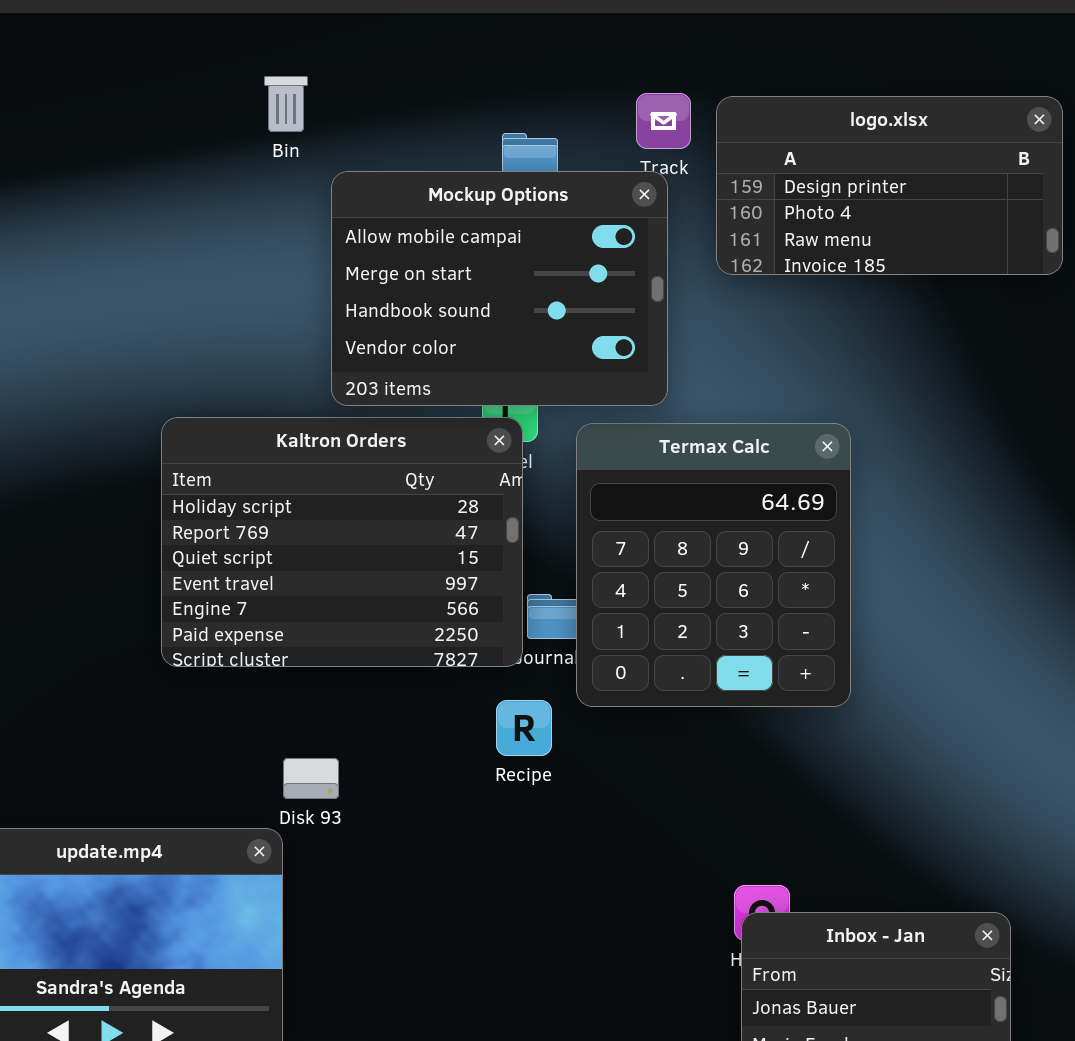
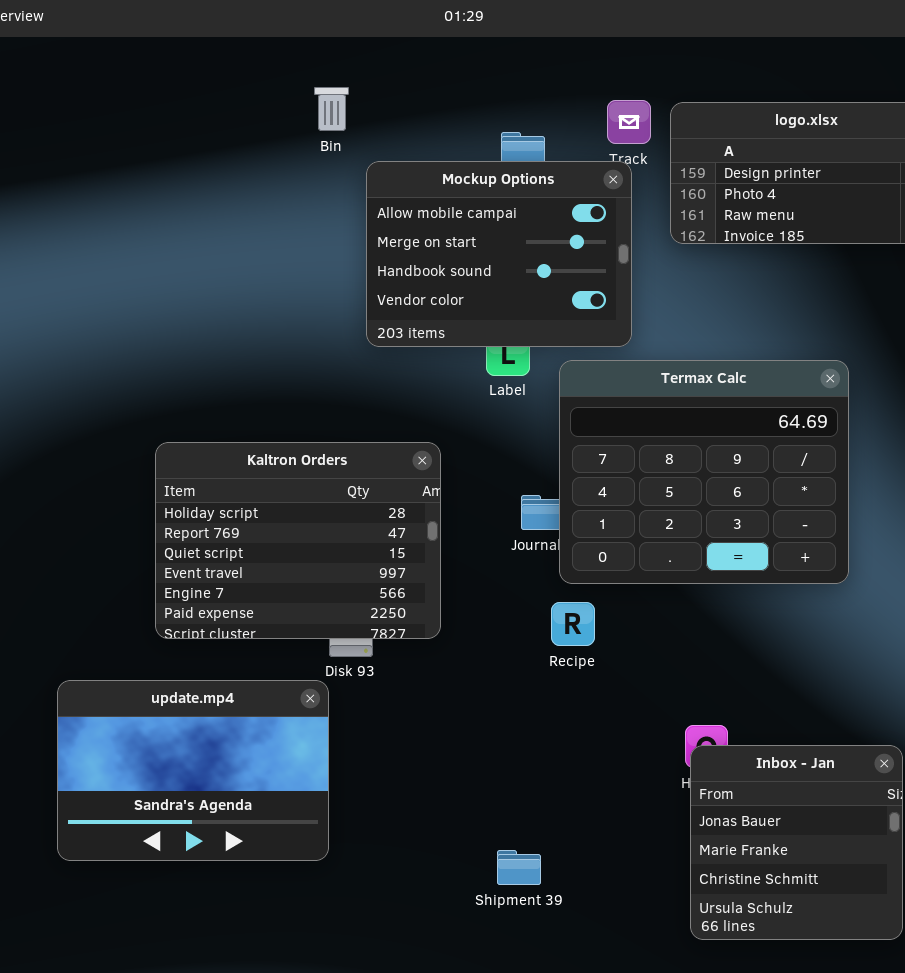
Kaltron Orders: [161,417,523,667] -> [155,442,441,639], moved
Termax Calc: [576,423,851,707] -> [559,360,849,584], resized
Recipe: [496,700,552,756] -> [551,602,595,646], moved

